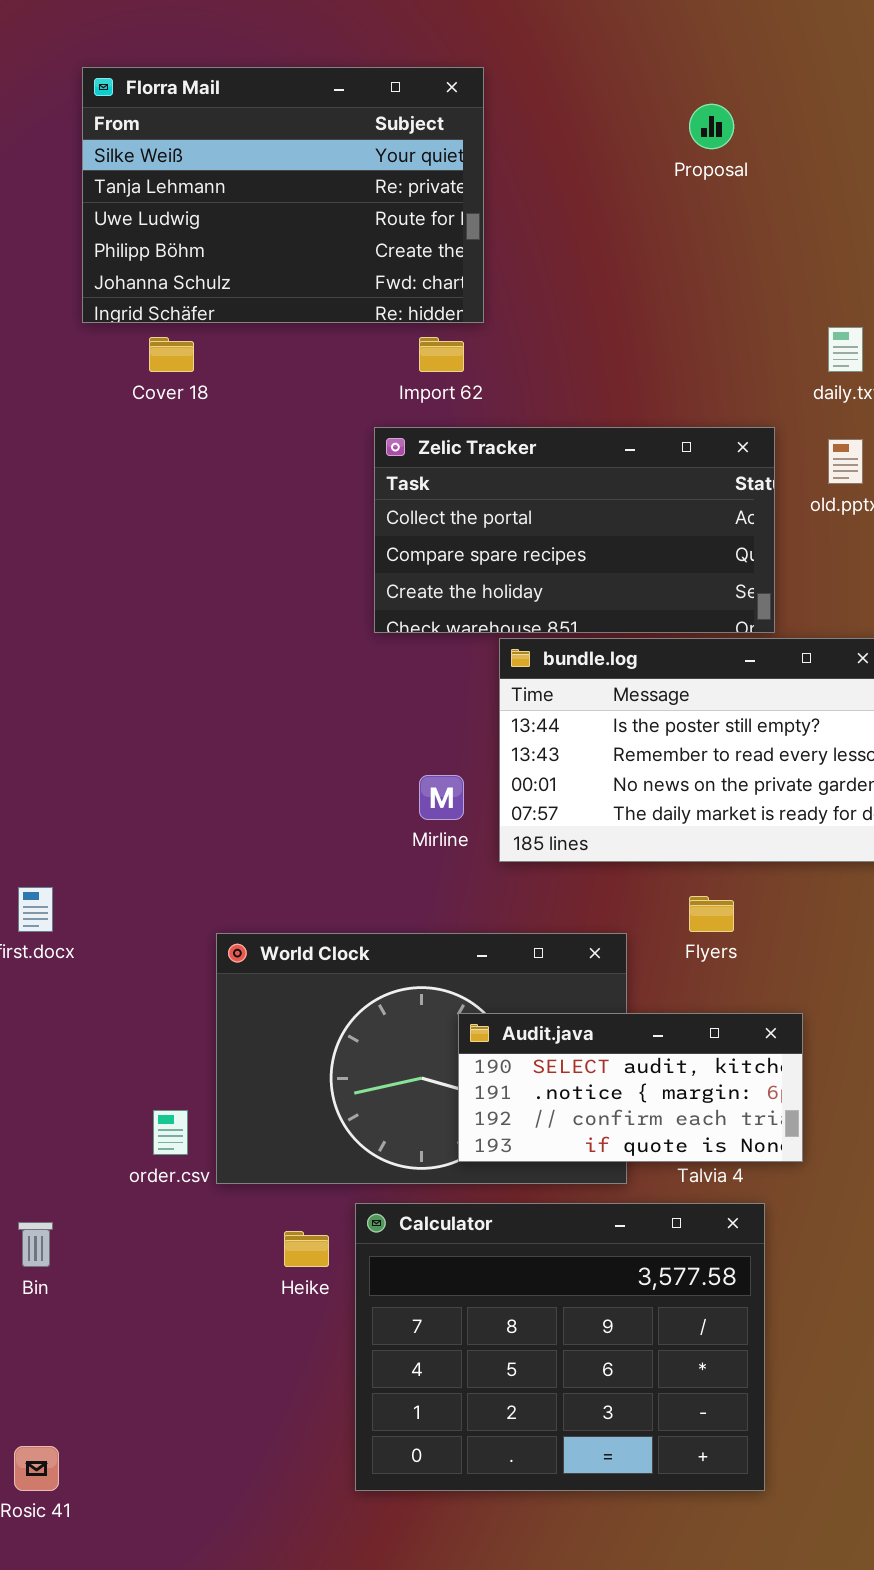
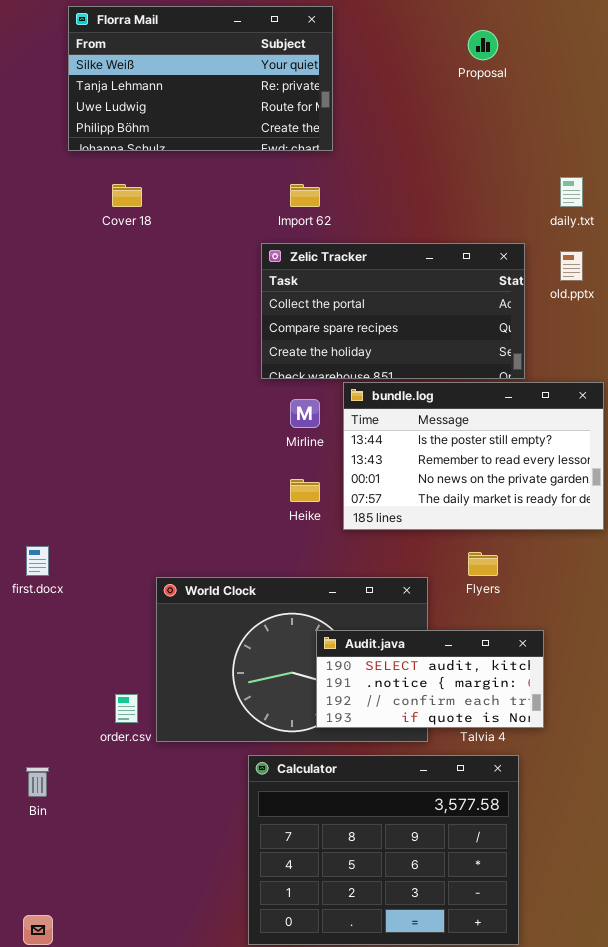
Florra Mail: [82,67,484,323] -> [68,6,333,151], resized
Mirline: [419,775,464,820] -> [290,399,320,428], moved
Heike: [284,1231,329,1267] -> [290,479,320,502], moved

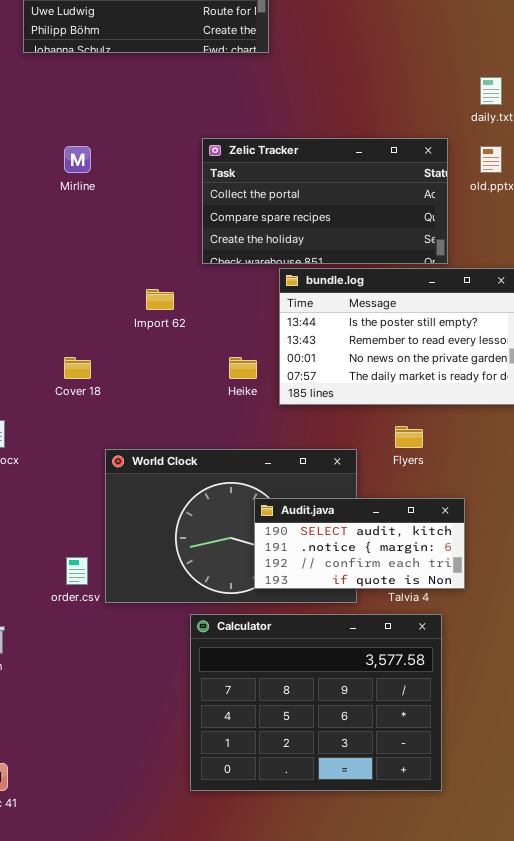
Cover 18: [112,184,142,207] -> [64,357,91,379], moved
Import 62: [290,184,320,207] -> [146,289,174,310], moved
Mirline: [290,399,320,428] -> [64,146,91,173], moved

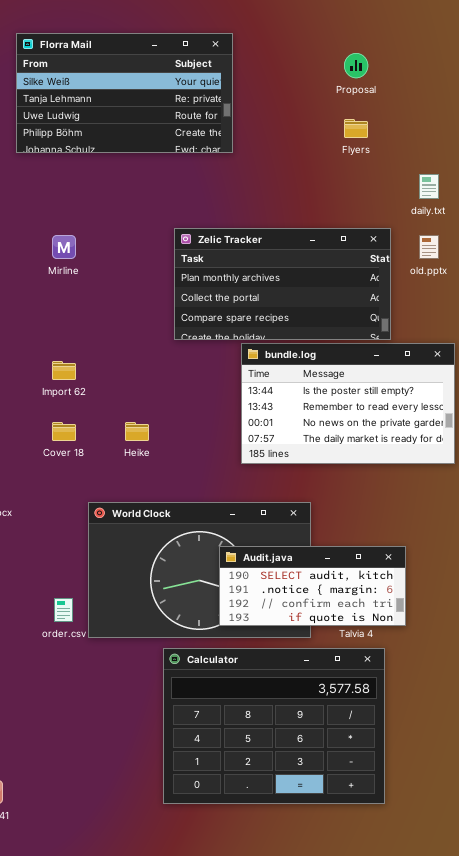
Zelic Tracker: [202,138,448,264] -> [174,228,391,340], scrolled up 1 row
Import 62: [146,289,174,310] -> [52,361,76,380], moved
Heike: [229,357,257,379] -> [125,422,149,441], moved
Flyers: [395,426,423,448] -> [344,119,368,138], moved

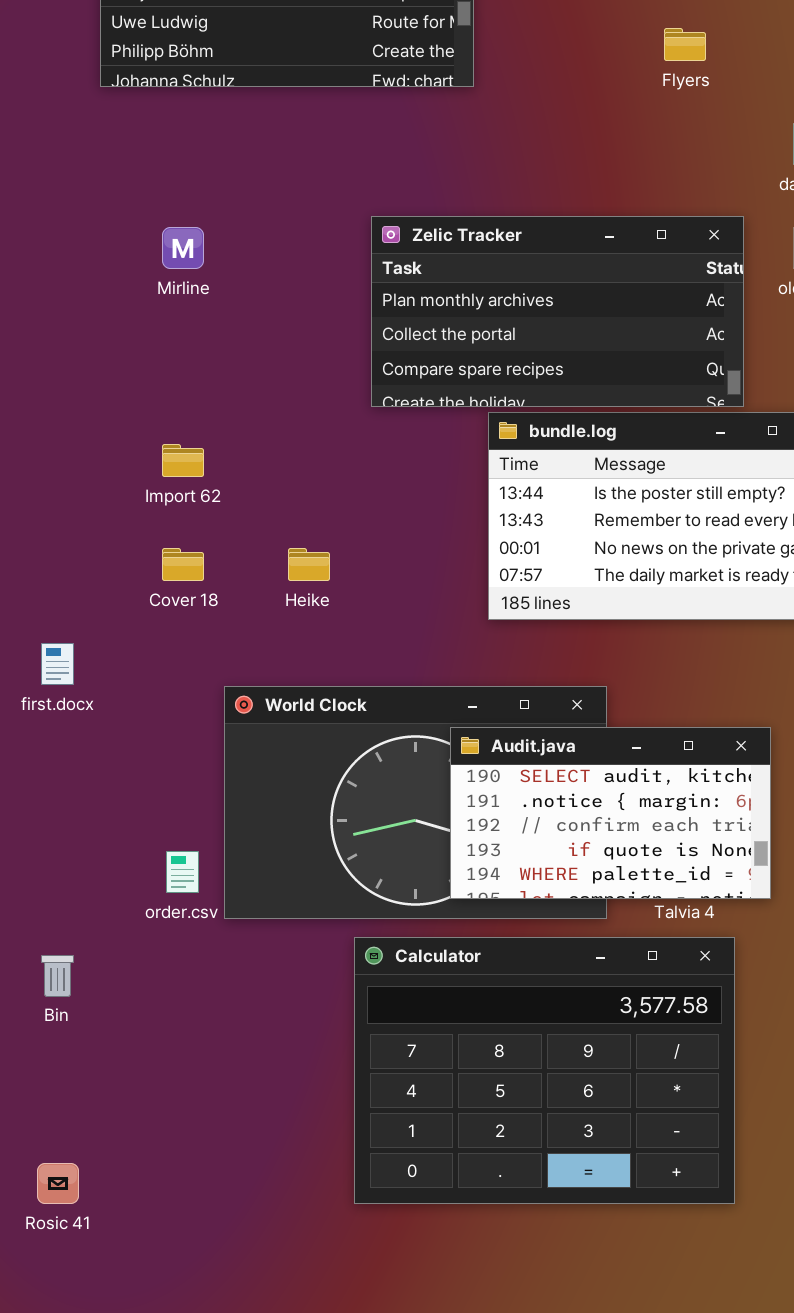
Audit.java: [219,546,406,626] -> [450,727,771,899], resized

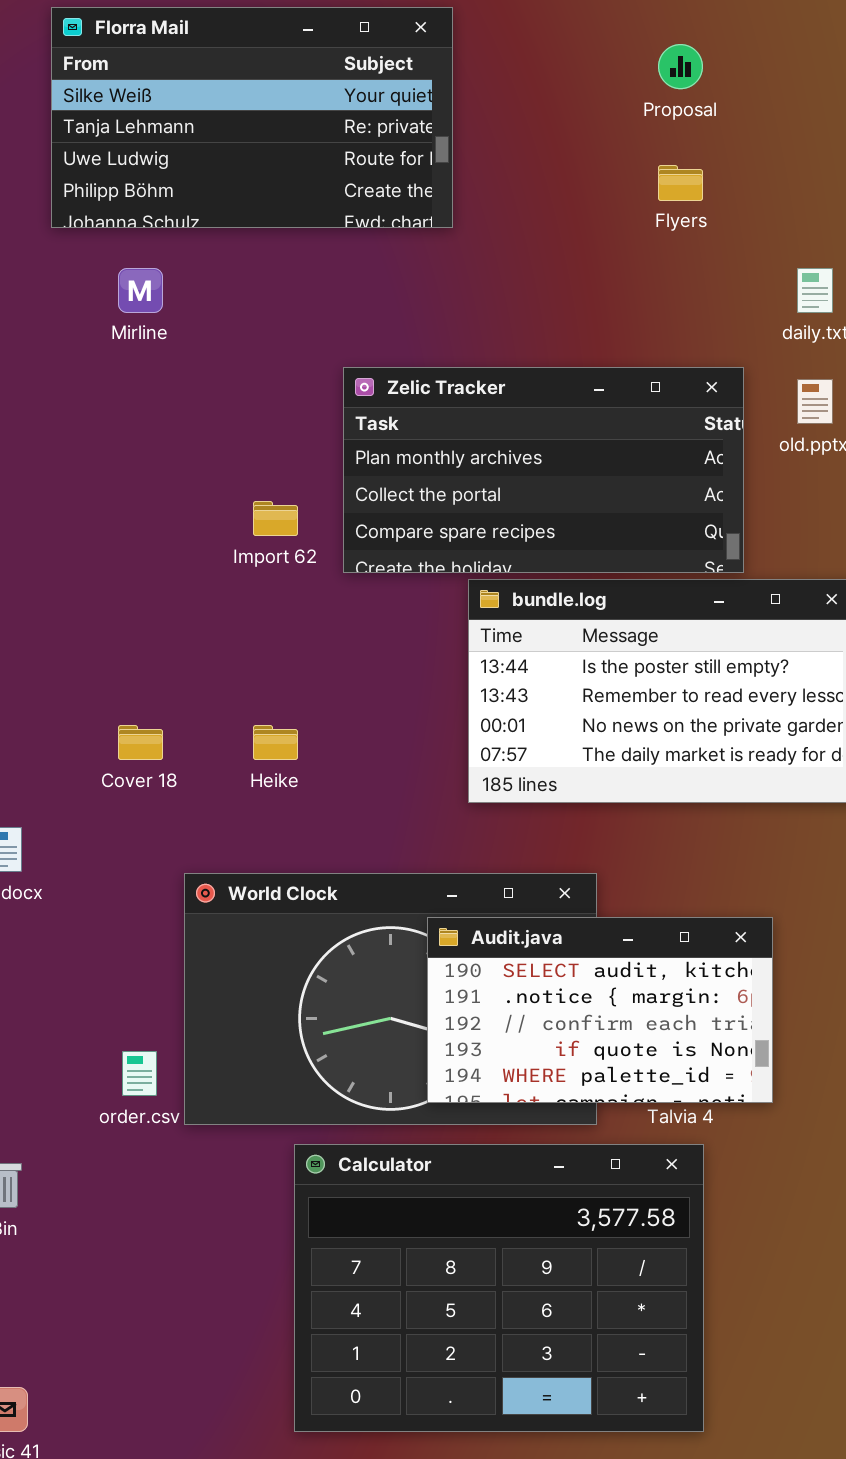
Mirline: [162,227,204,269] -> [118,268,163,313], moved
Import 62: [162,444,204,477] -> [253,501,298,536], moved
Calculator: [354,937,735,1204] -> [294,1144,704,1432], moved

